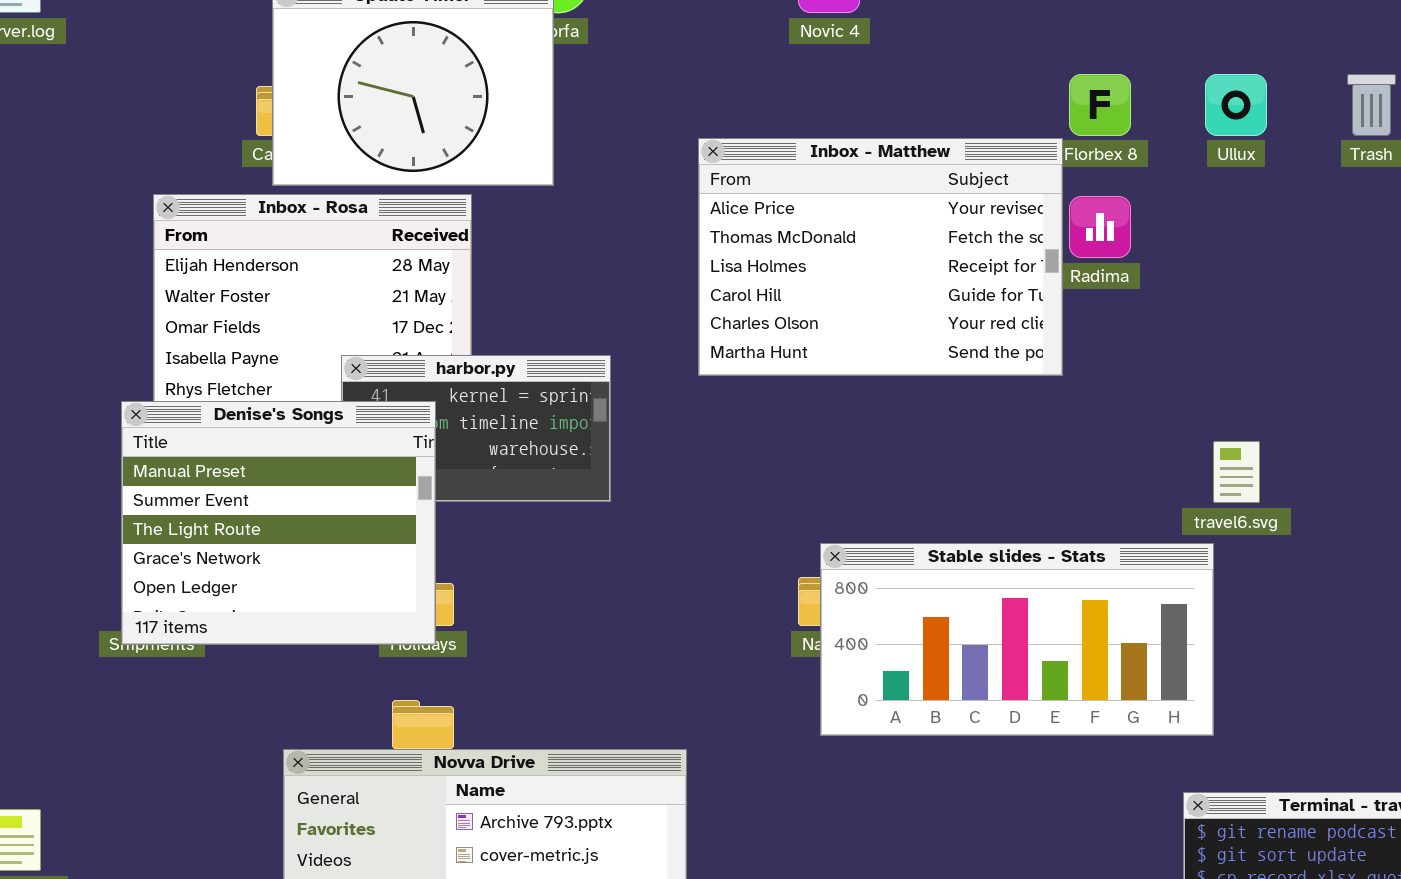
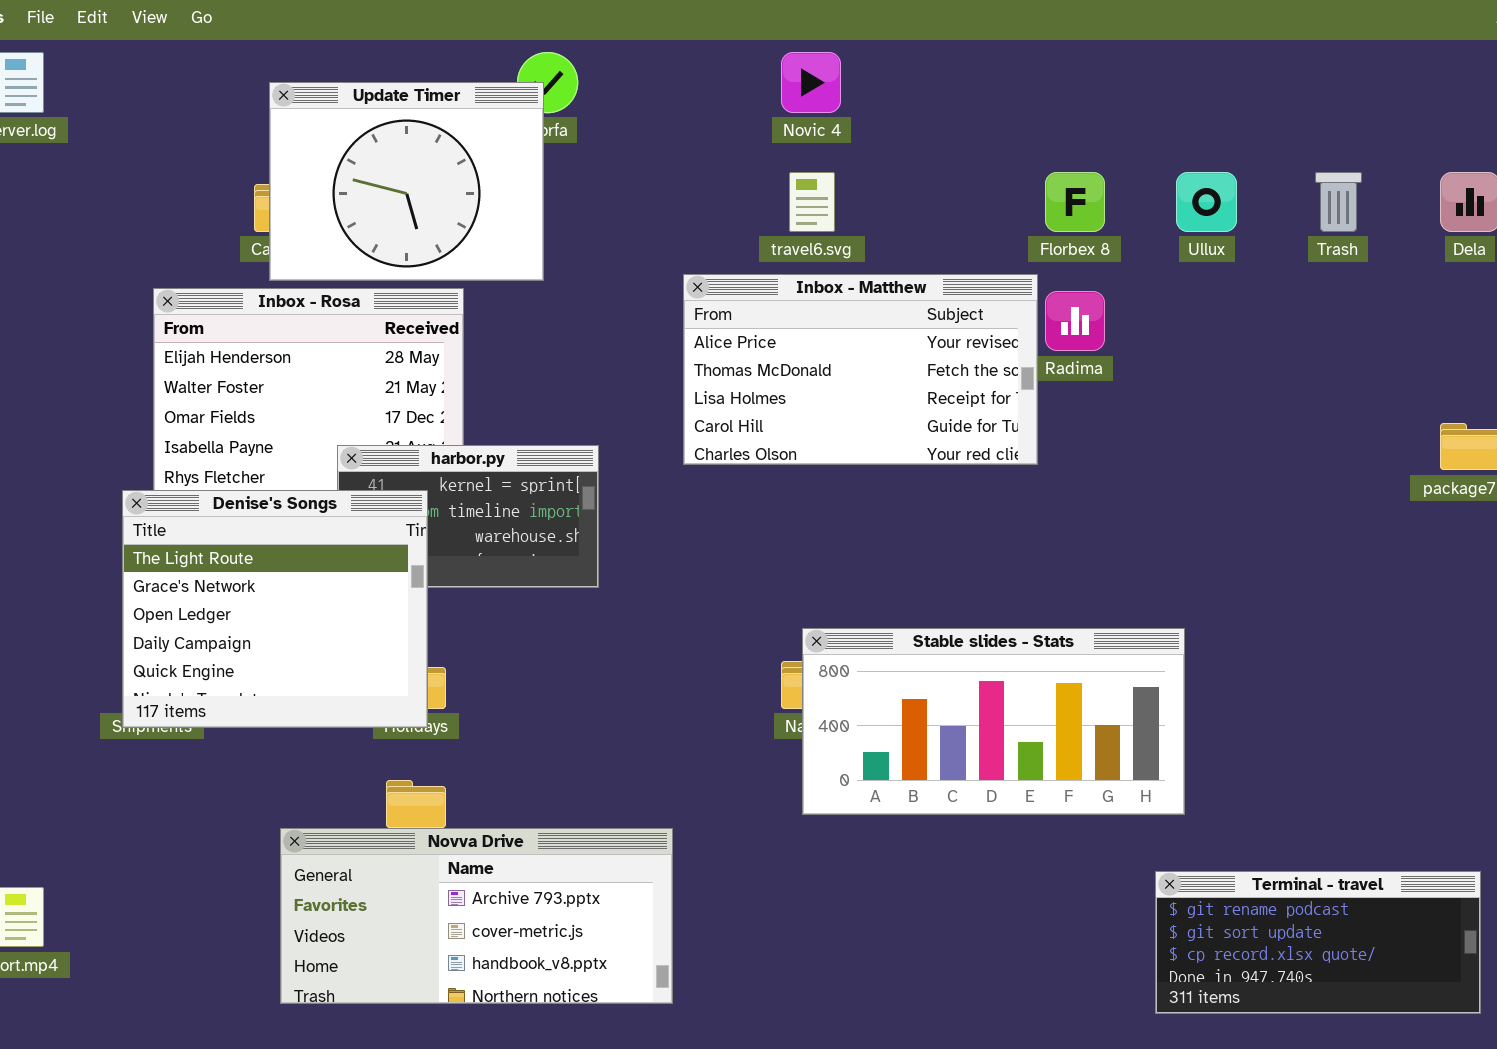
Inbox - Matthew: [698,138,1063,376] -> [683,274,1038,465], resized
Denise's Songs: [121,401,436,645] -> [122,490,428,728], scrolled down 2 rows
travel6.svg: [1213,441,1260,503] -> [789,172,835,232], moved

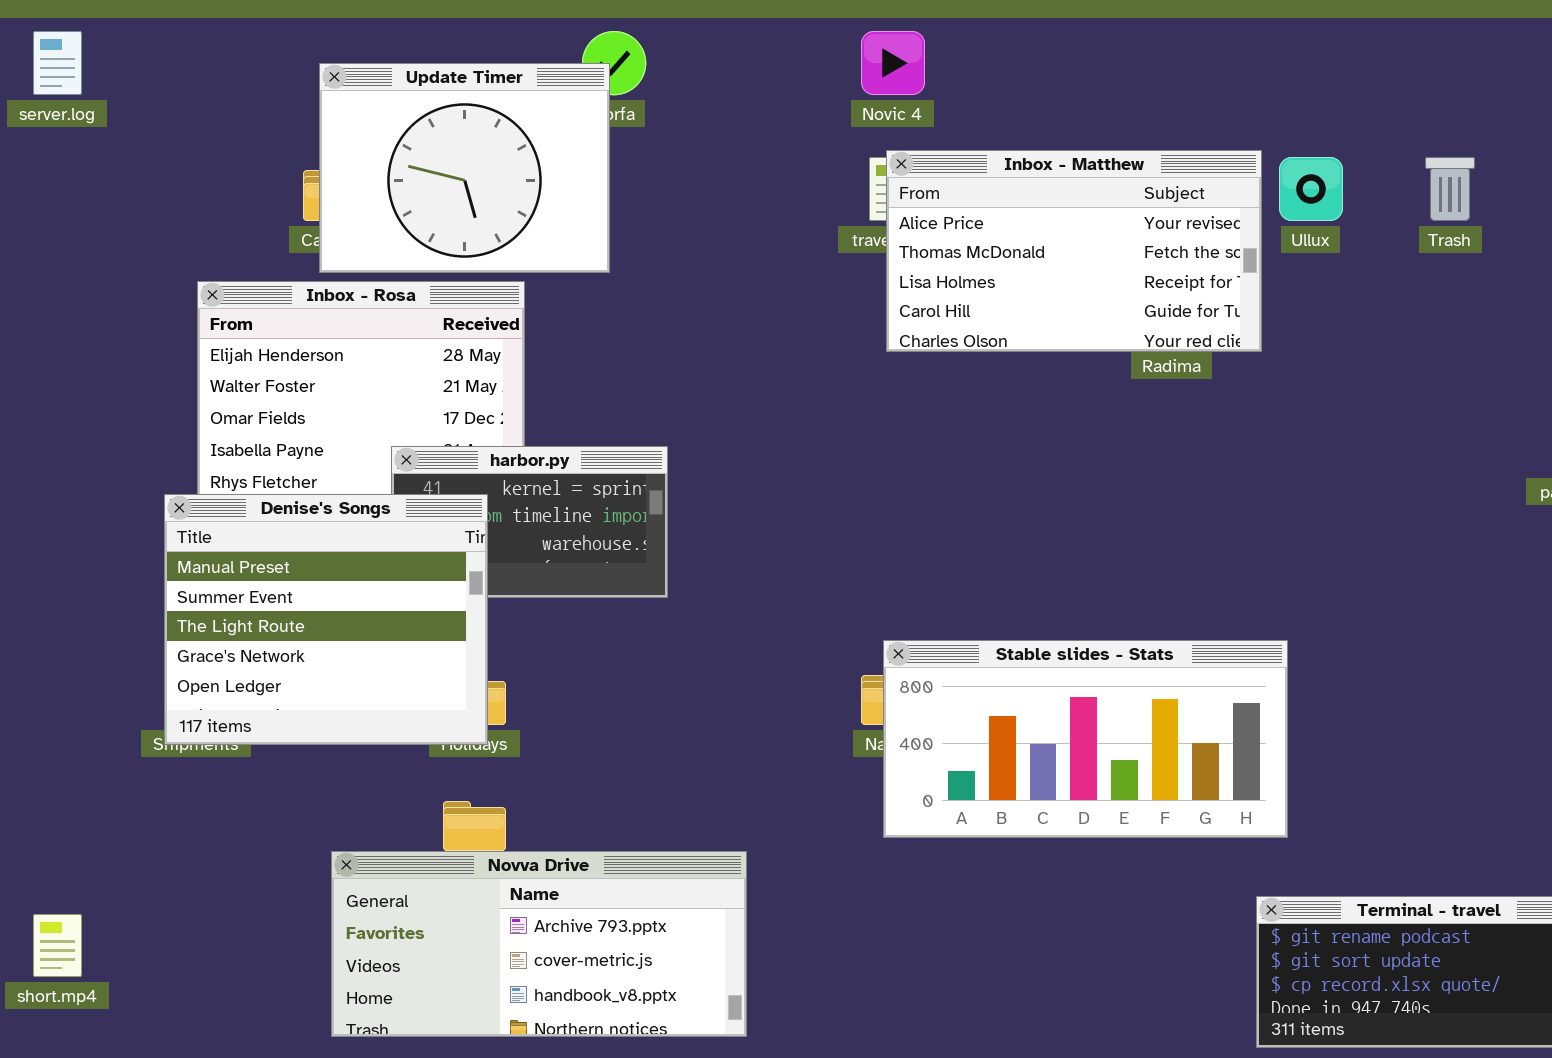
Inbox - Matthew: [683,274,1038,465] -> [886,150,1262,352], moved
Denise's Songs: [122,490,428,728] -> [164,494,488,745], scrolled up 2 rows

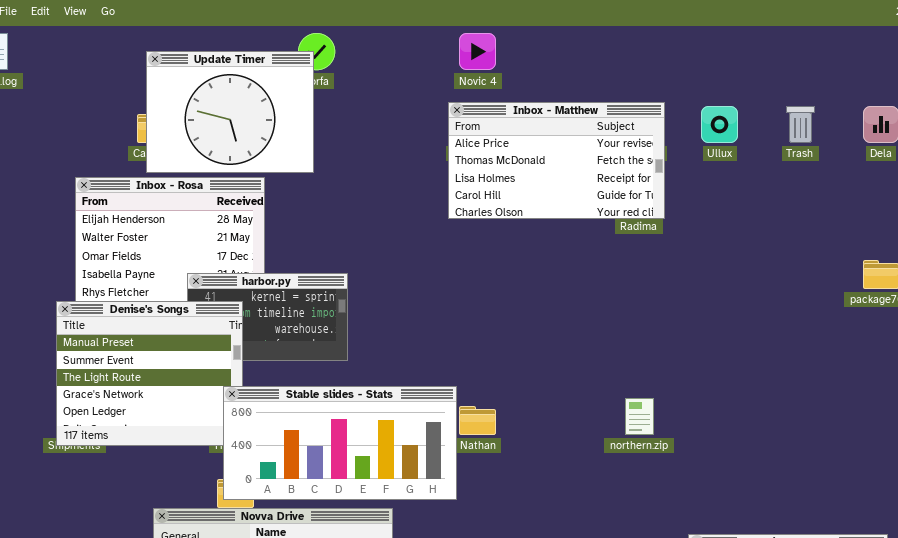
Inbox - Matthew: [886,150,1262,352] -> [448,102,665,219], moved
Stable slides - Stats: [883,640,1288,838] -> [223,386,457,500], moved

